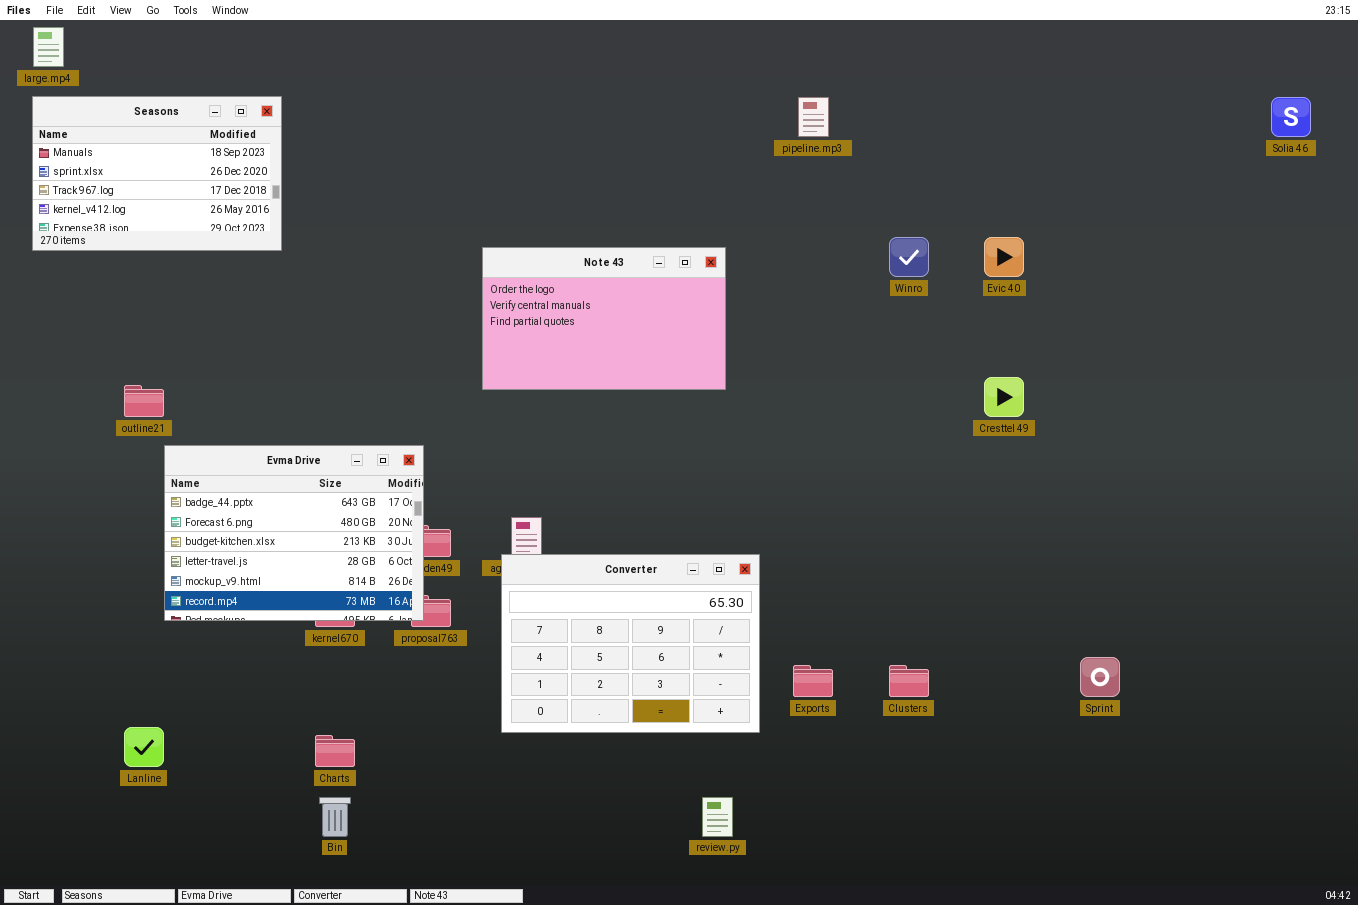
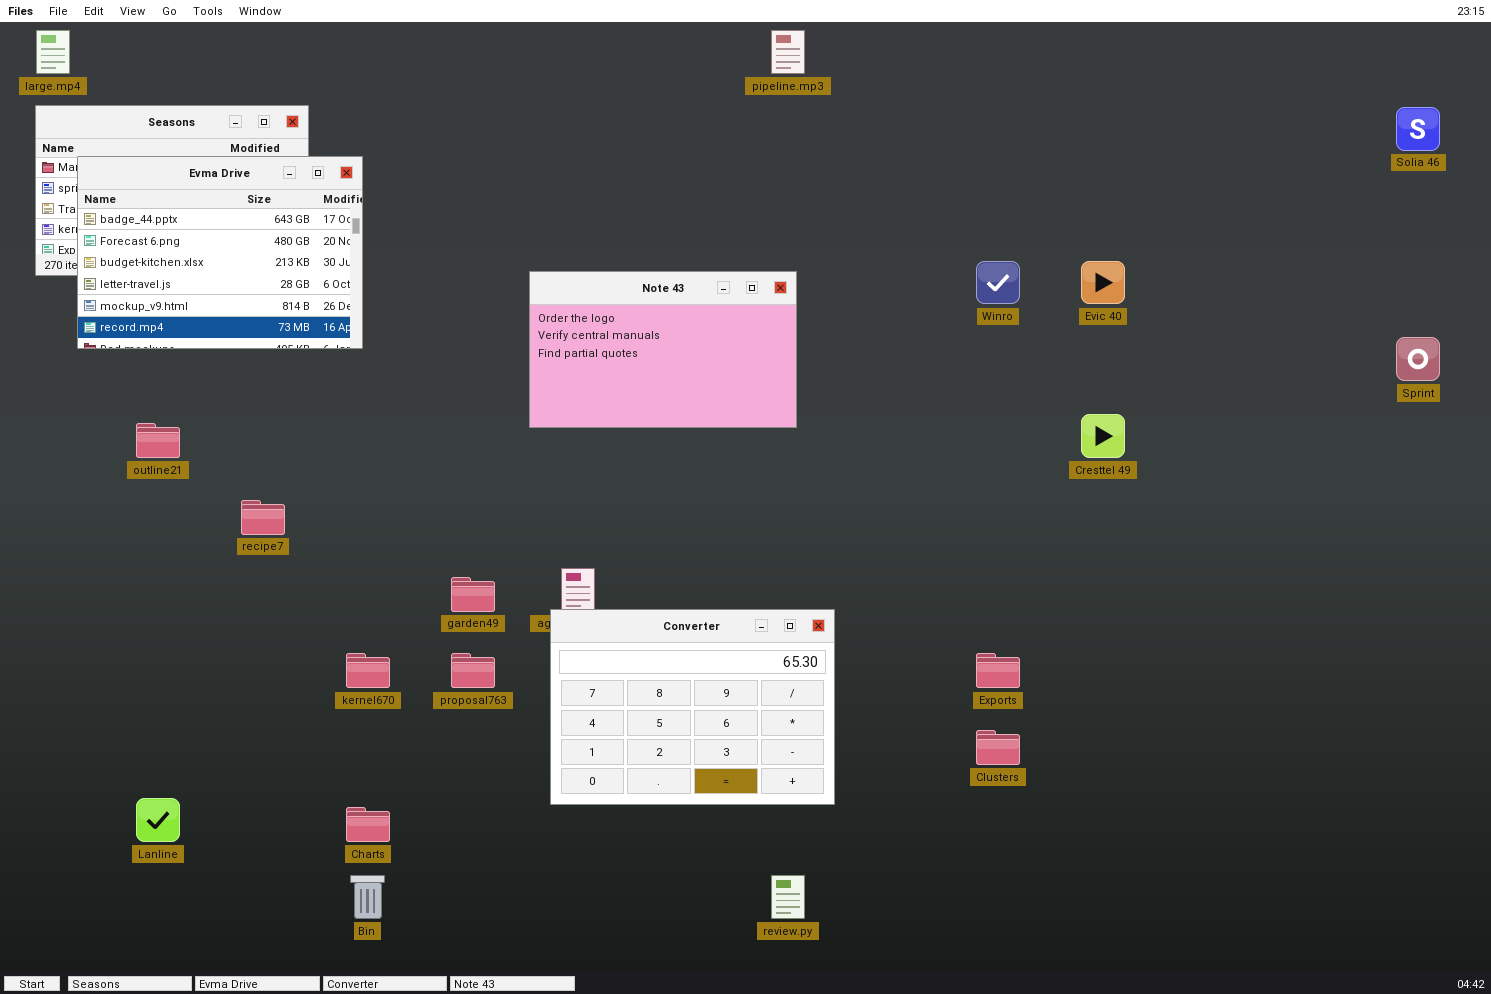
pipeline.mp3: [798,97,829,137] -> [771,30,805,74], moved
Evma Drive: [164,445,424,621] -> [77,156,363,349], moved
Sprint: [1080,657,1120,697] -> [1396,337,1440,381], moved
Exports: [793,665,833,697] -> [976,653,1020,688], moved

